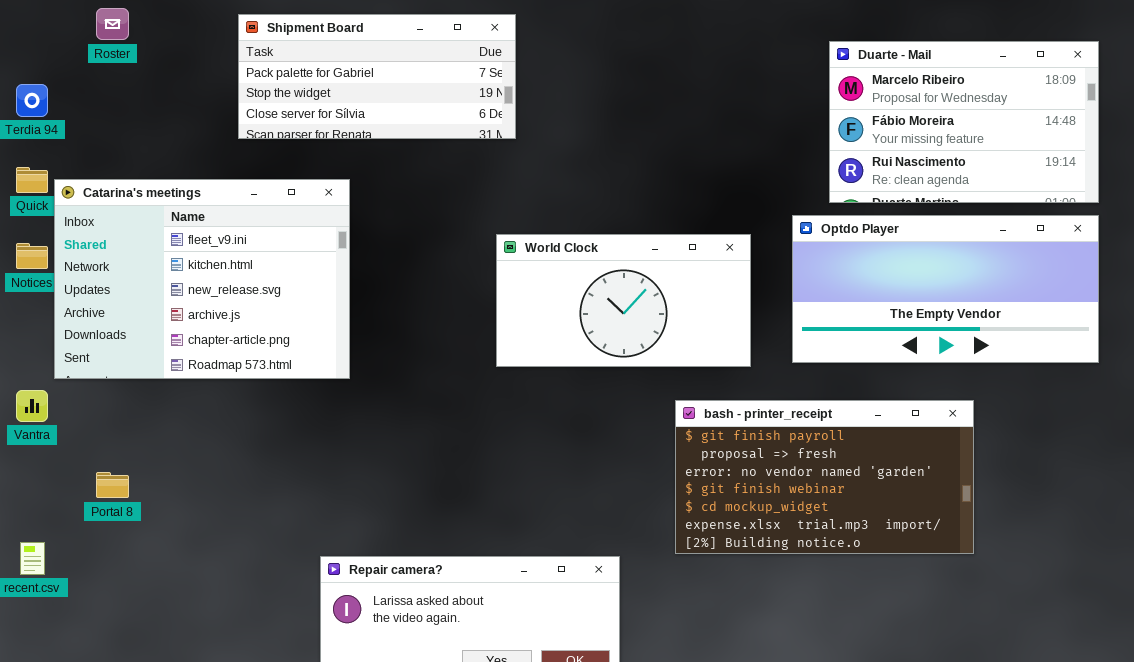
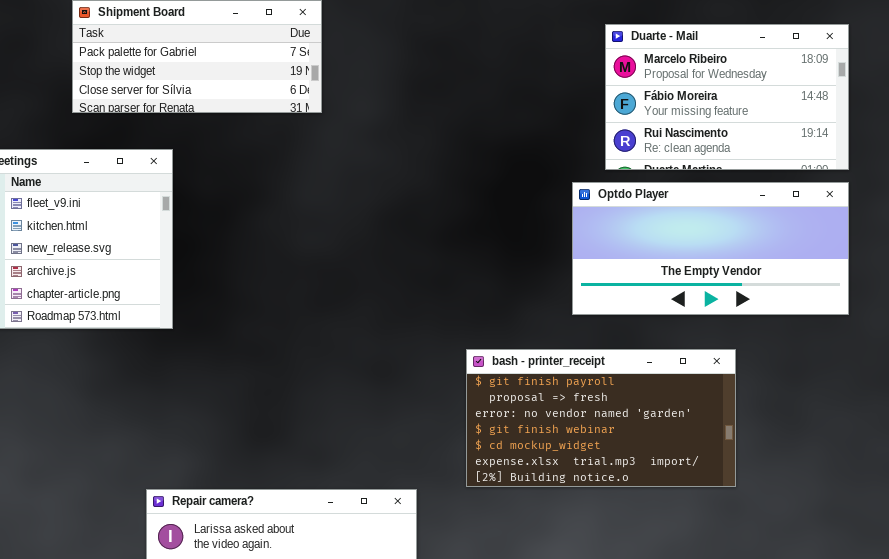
World Clock: [496,234,751,367] -> none, closed

